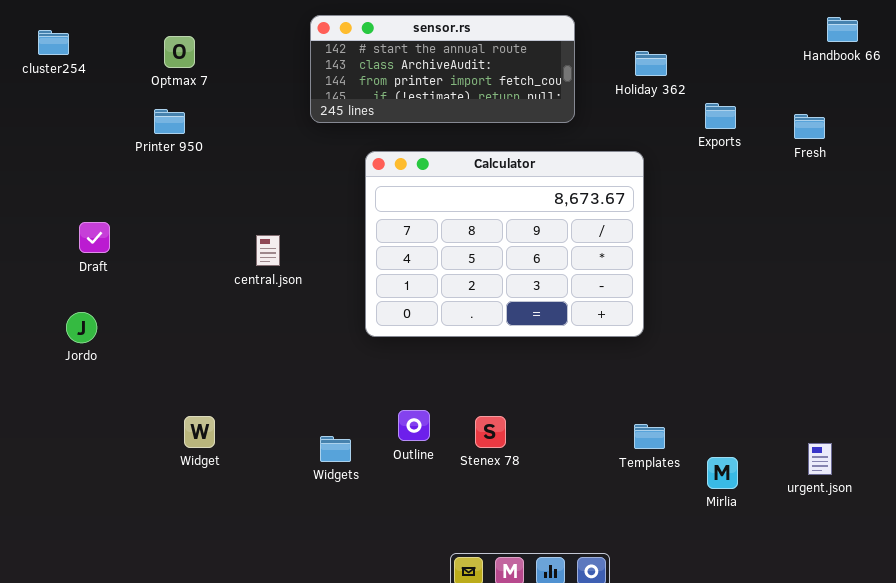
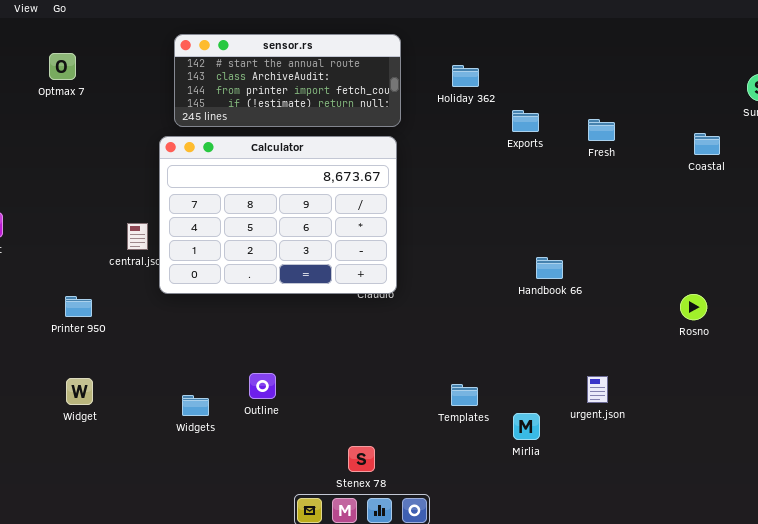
Handbook 66: [827,17,858,42] -> [536,257,563,279], moved
Printer 950: [154,109,185,134] -> [65,296,92,317], moved
Calculator: [365,151,644,337] -> [159,136,397,294], moved
Stenex 78: [475,416,506,448] -> [348,446,375,472], moved
urgent.json: [808,443,832,475] -> [587,376,608,403], moved

